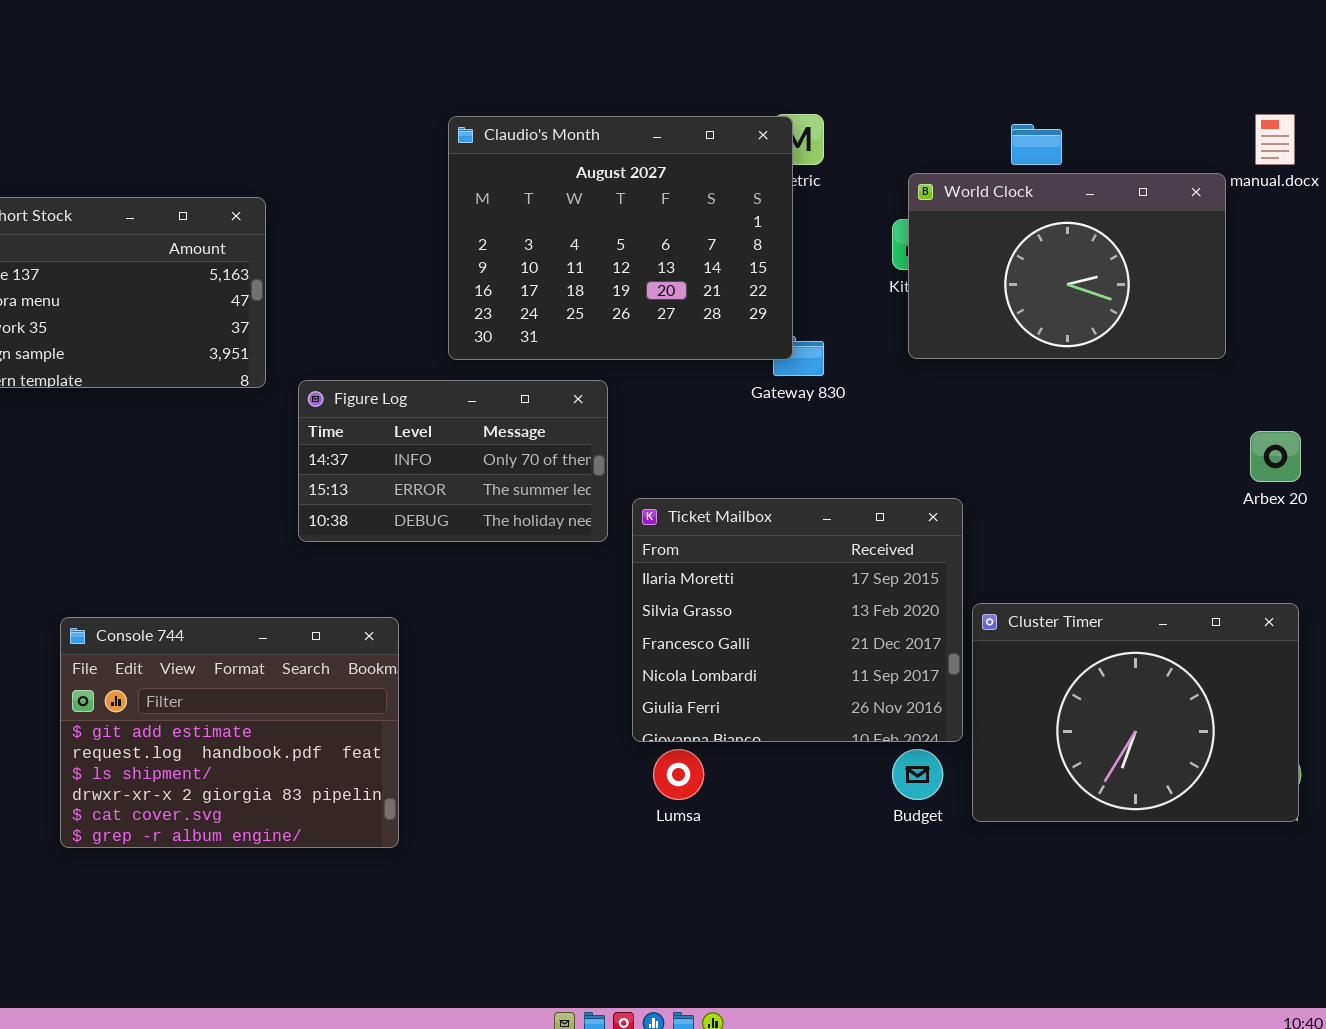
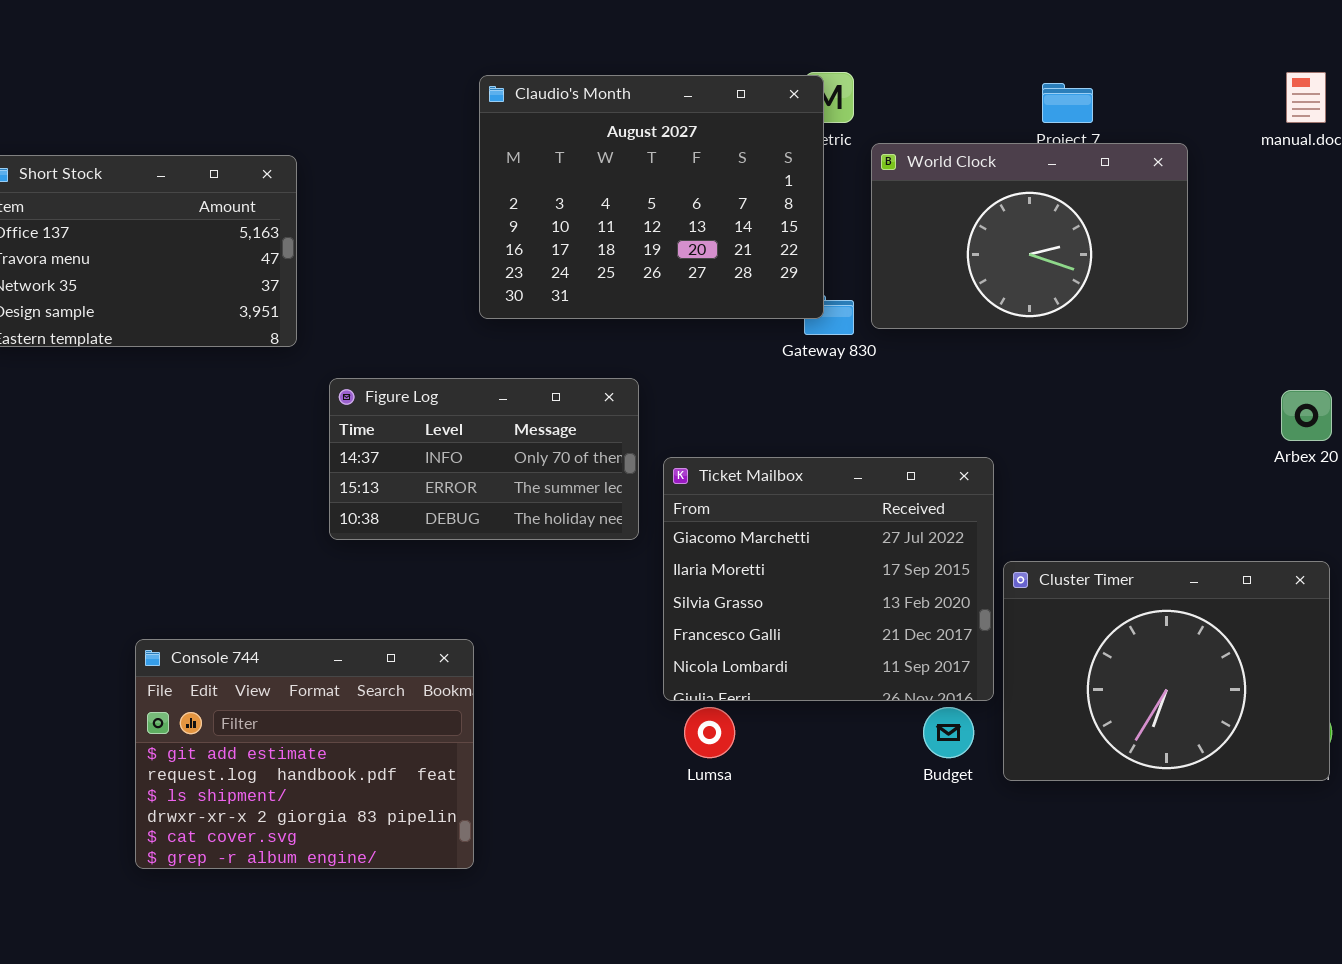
World Clock: [908,173,1226,359] -> [871,143,1188,329], moved
Figure Log: [298,380,608,542] -> [329,378,639,540], moved
Ticket Mailbox: [632,498,963,742] -> [663,457,994,701], scrolled up 1 row
Console 744: [60,617,399,848] -> [135,639,474,869], moved

